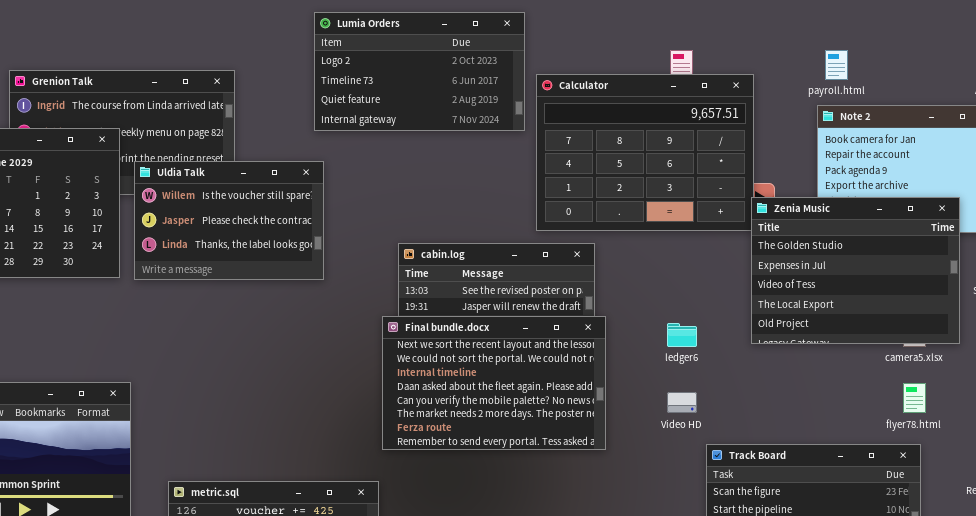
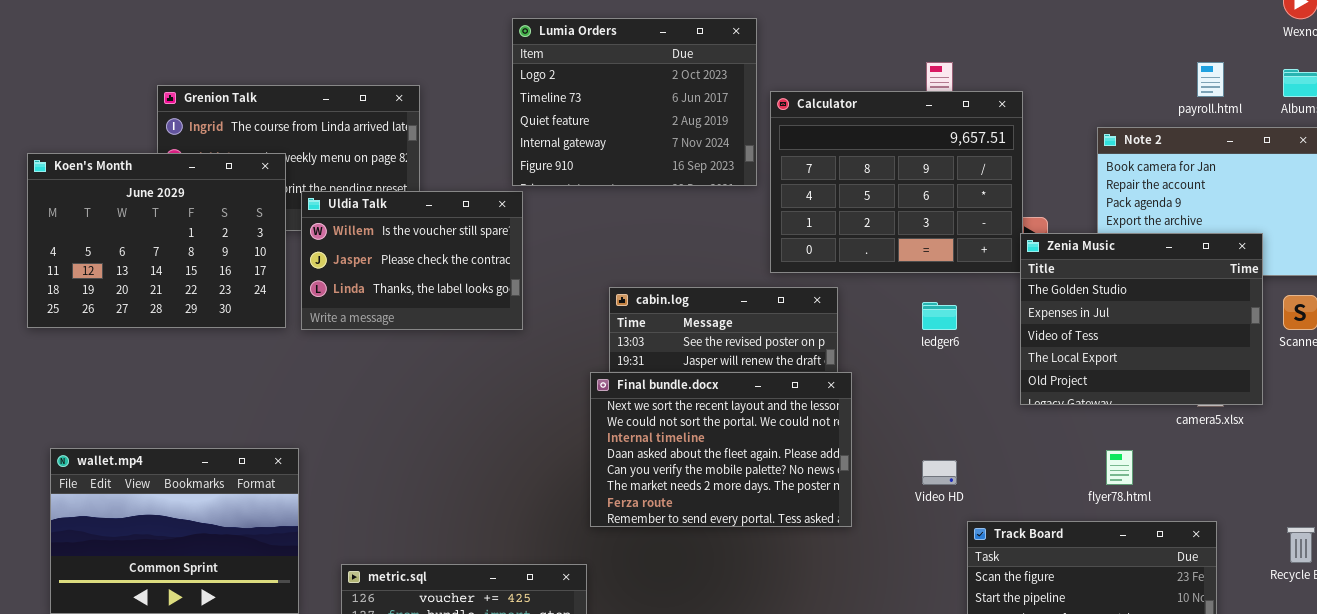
Lumia Orders: [314,12,525,131] -> [512,18,757,186], resized
payroll.html: [825,50,848,80] -> [1197,62,1224,97], moved
ledger6: [667,323,697,347] -> [922,302,957,330], moved
flyer78.html: [903,383,926,413] -> [1106,450,1133,485], moved

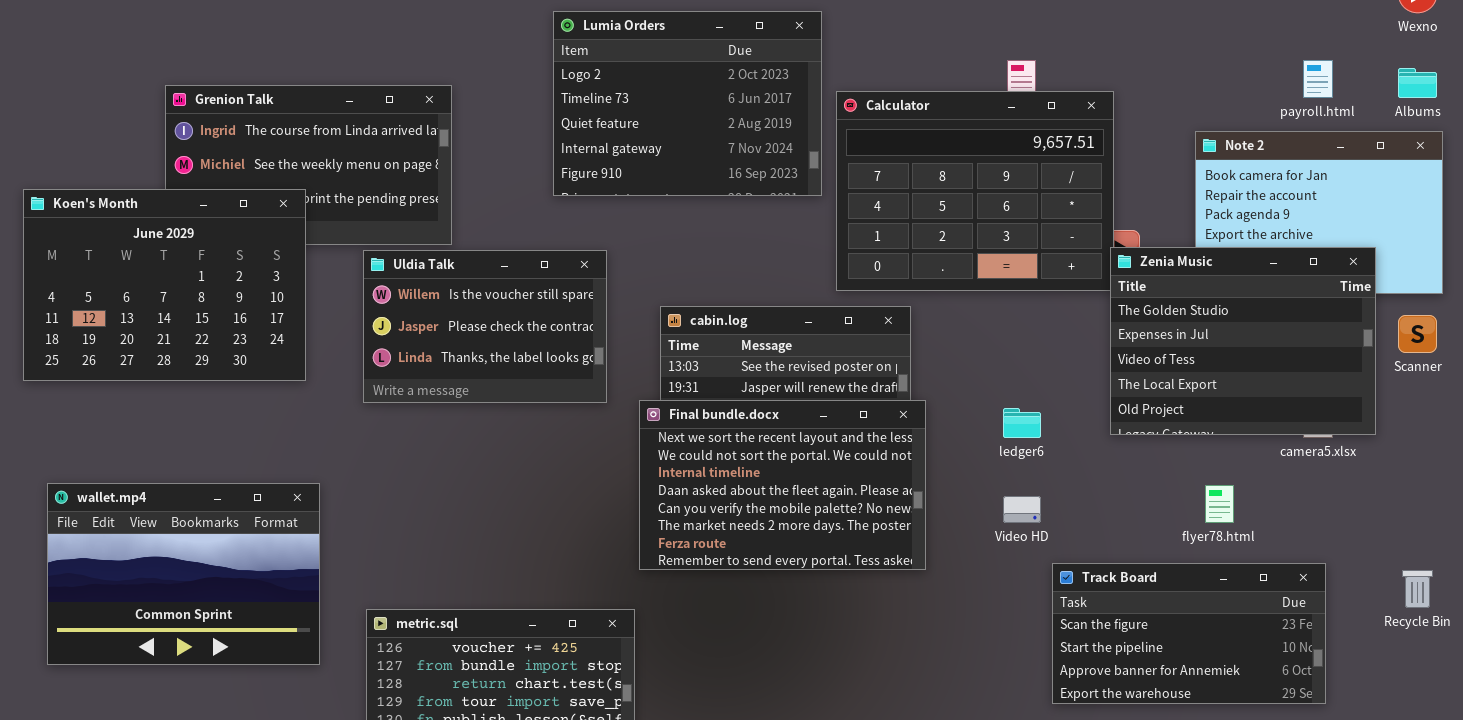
Koen's Month: [27,153,286,328] -> [23,189,306,381], moved
Uldia Talk: [301,191,523,330] -> [363,250,607,403], moved
ledger6: [922,302,957,330] -> [1003,408,1041,438], moved

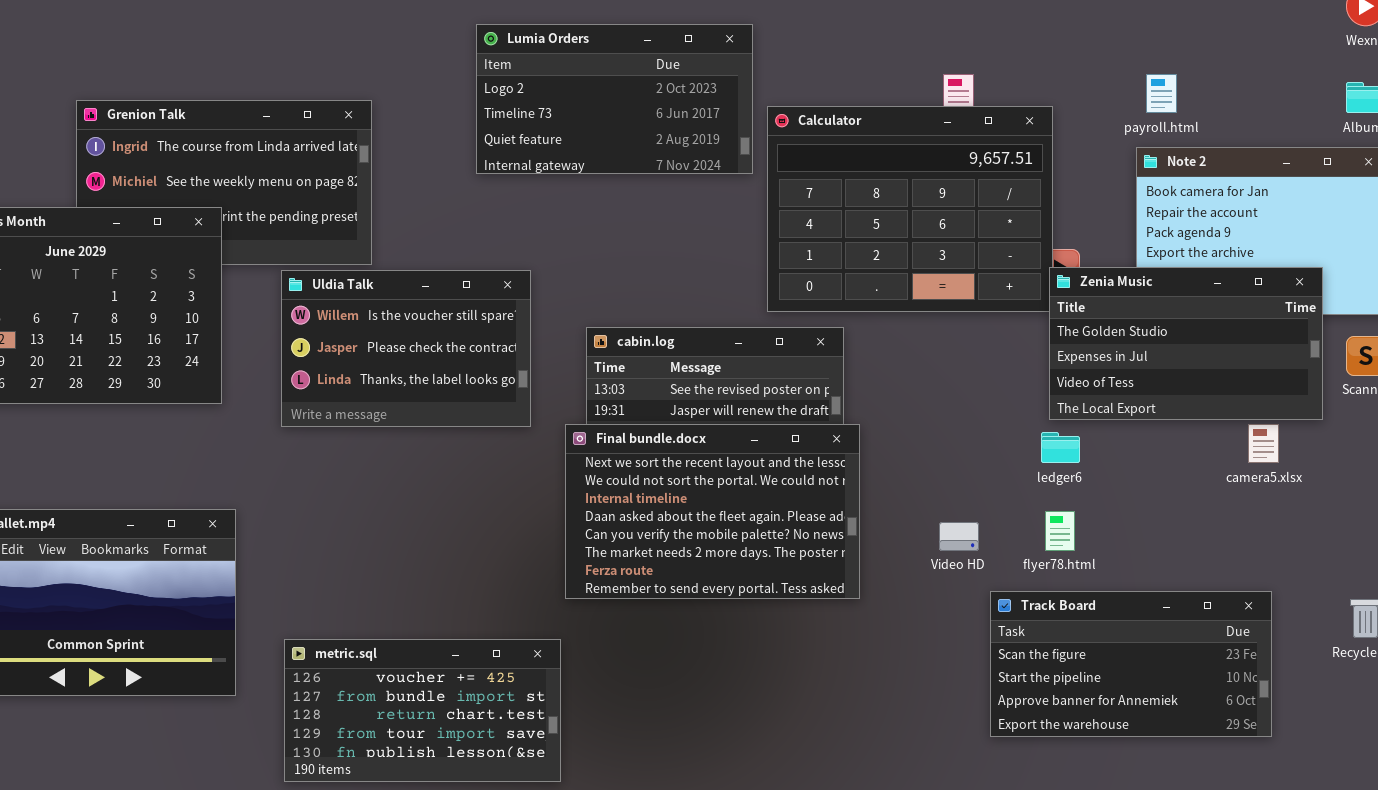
Lumia Orders: [553,11,822,196] -> [476,24,753,174], resized
payroll.html: [1303,60,1333,98] -> [1146,74,1177,113], moved
Zenia Music: [1110,247,1376,435] -> [1049,267,1323,420], resized
ledger6: [1003,408,1041,438] -> [1041,432,1080,463], moved
flyer78.html: [1205,485,1234,523] -> [1045,511,1075,551], moved

